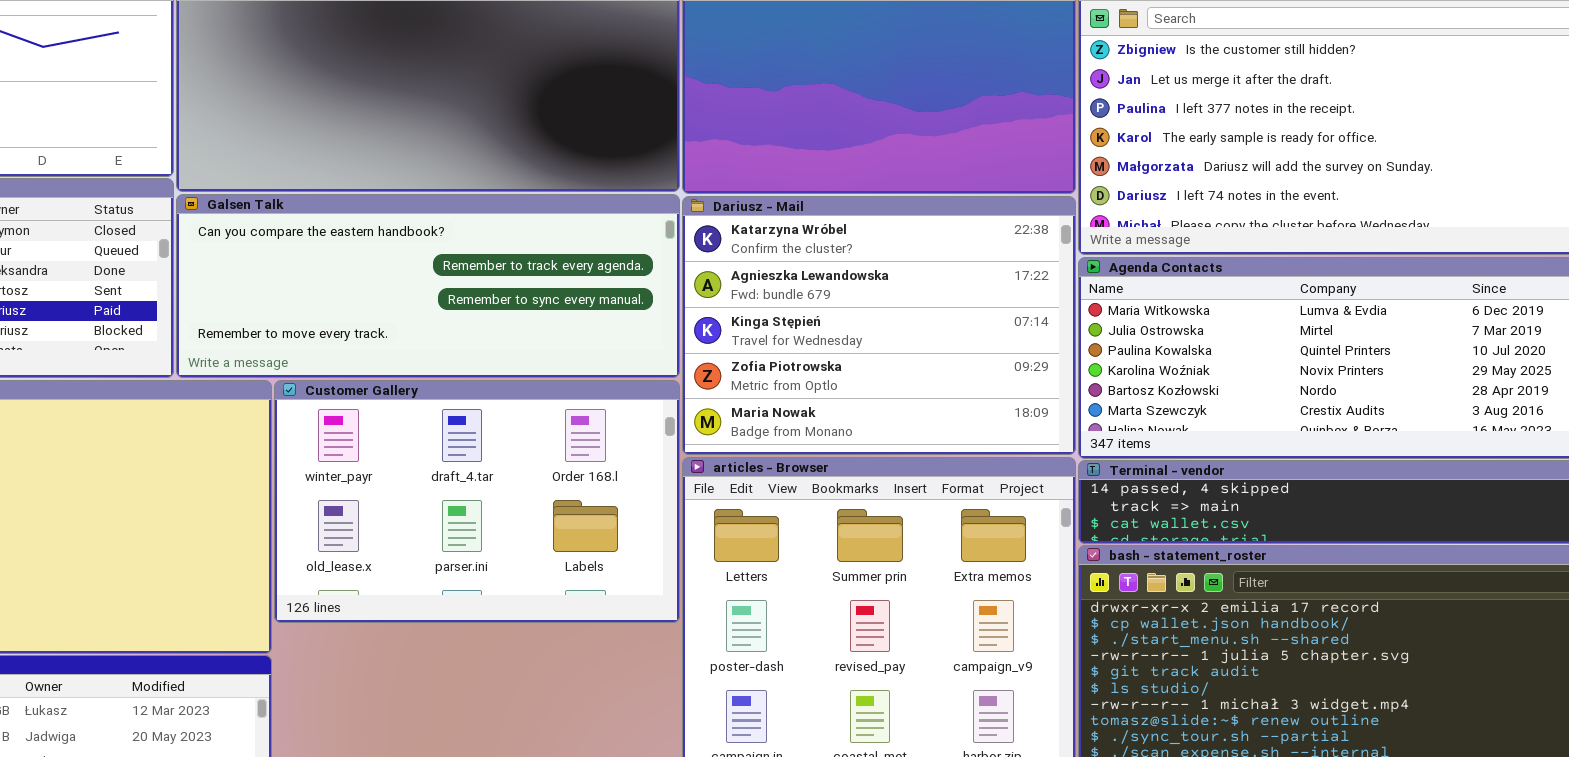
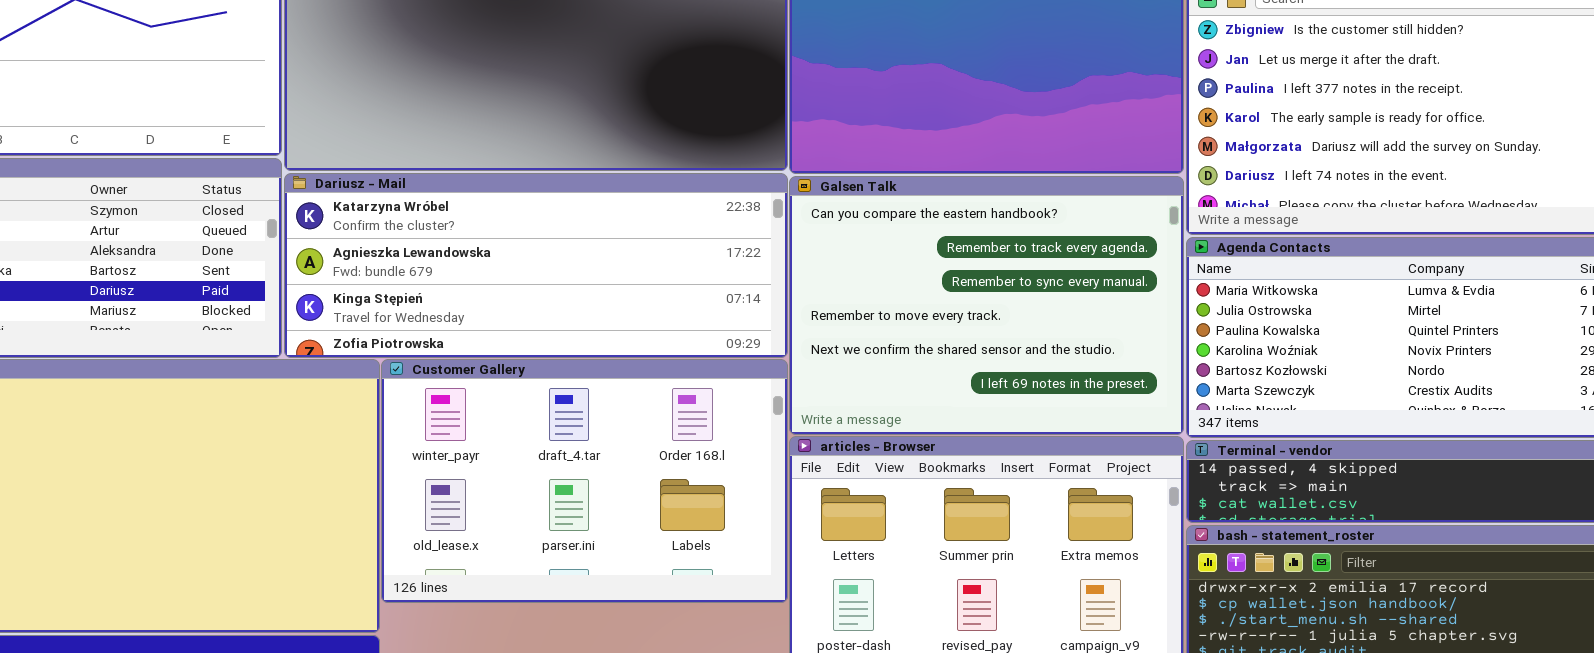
Galsen Talk: [176,194,680,378] -> [789,176,1184,435], moved, resized
Dariusz - Mail: [682,196,1076,455] -> [284,173,788,358], moved, resized

